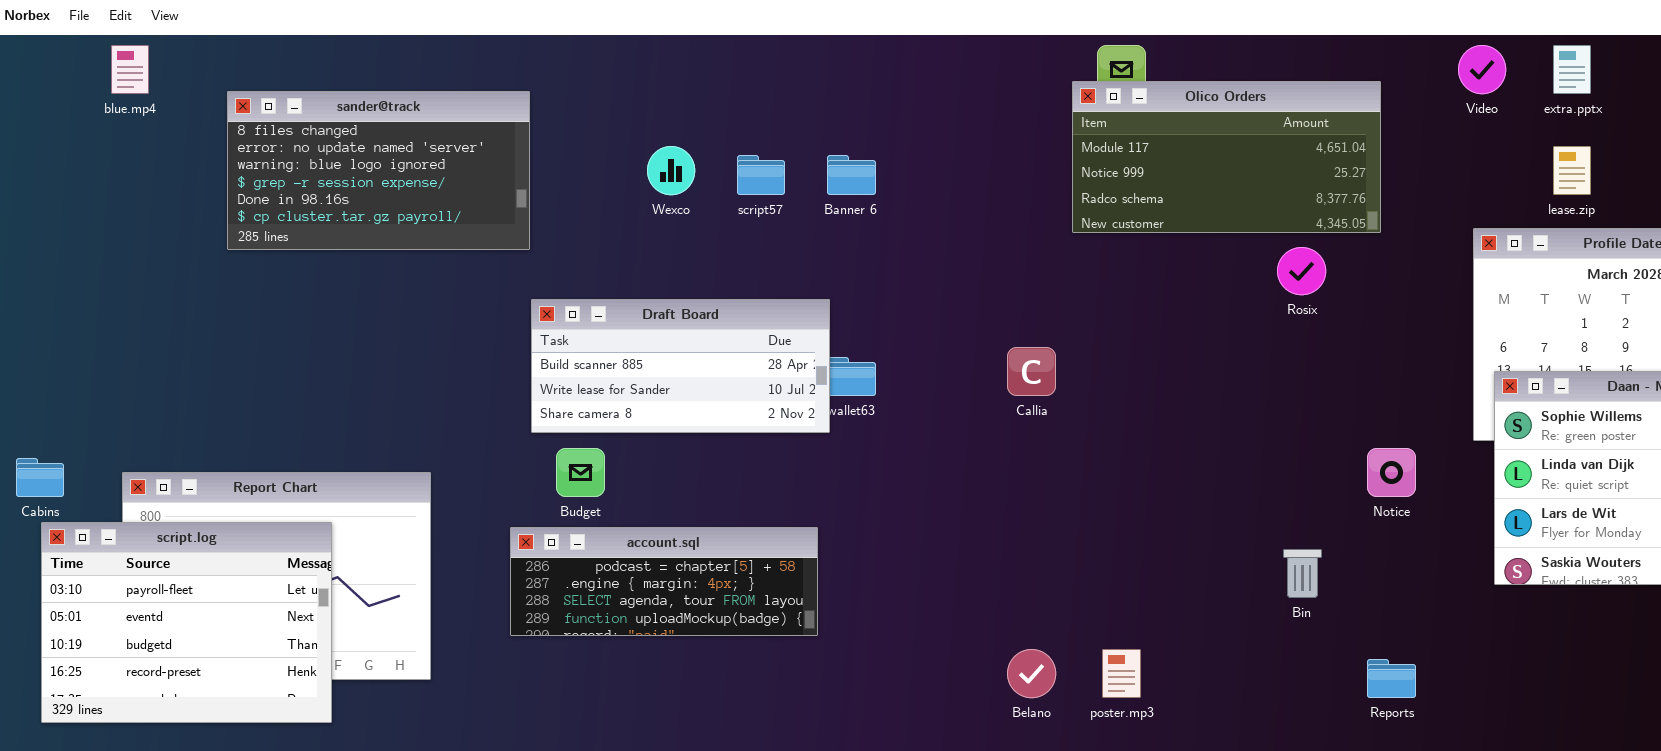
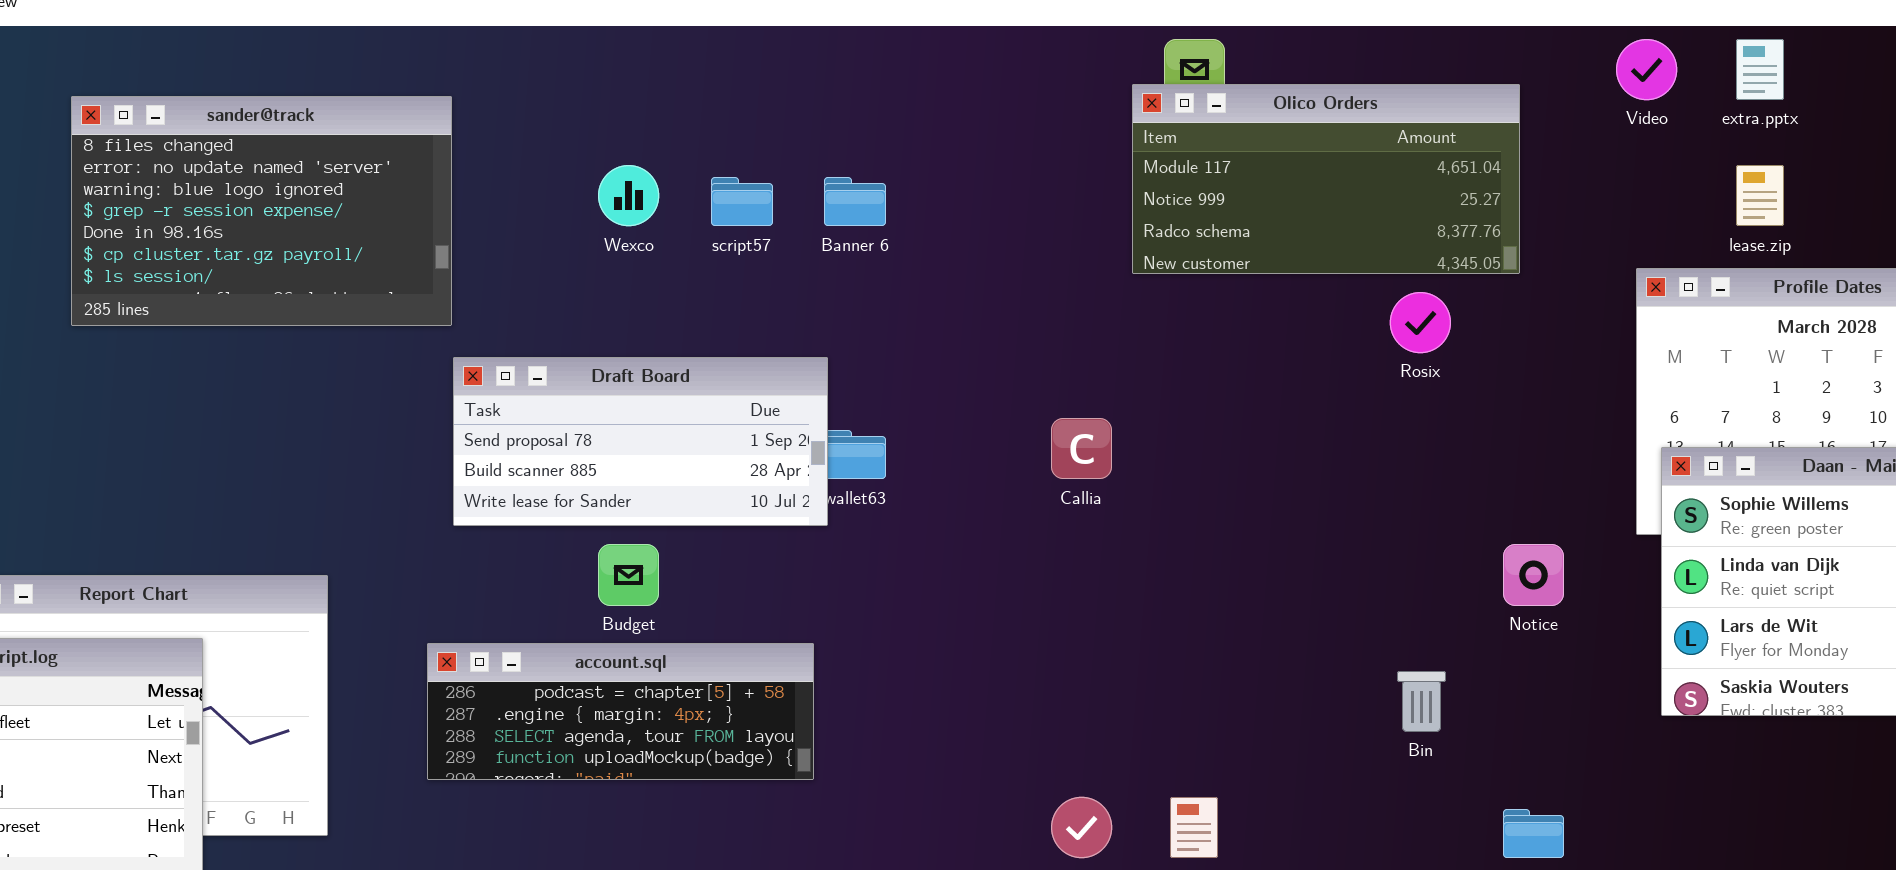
sander@track: [227,91,530,250] -> [71,96,452,326], resized
Draft Board: [531,299,830,433] -> [453,357,828,526], scrolled up 1 row
Budget: [556,448,605,497] -> [598,544,659,606], moved

